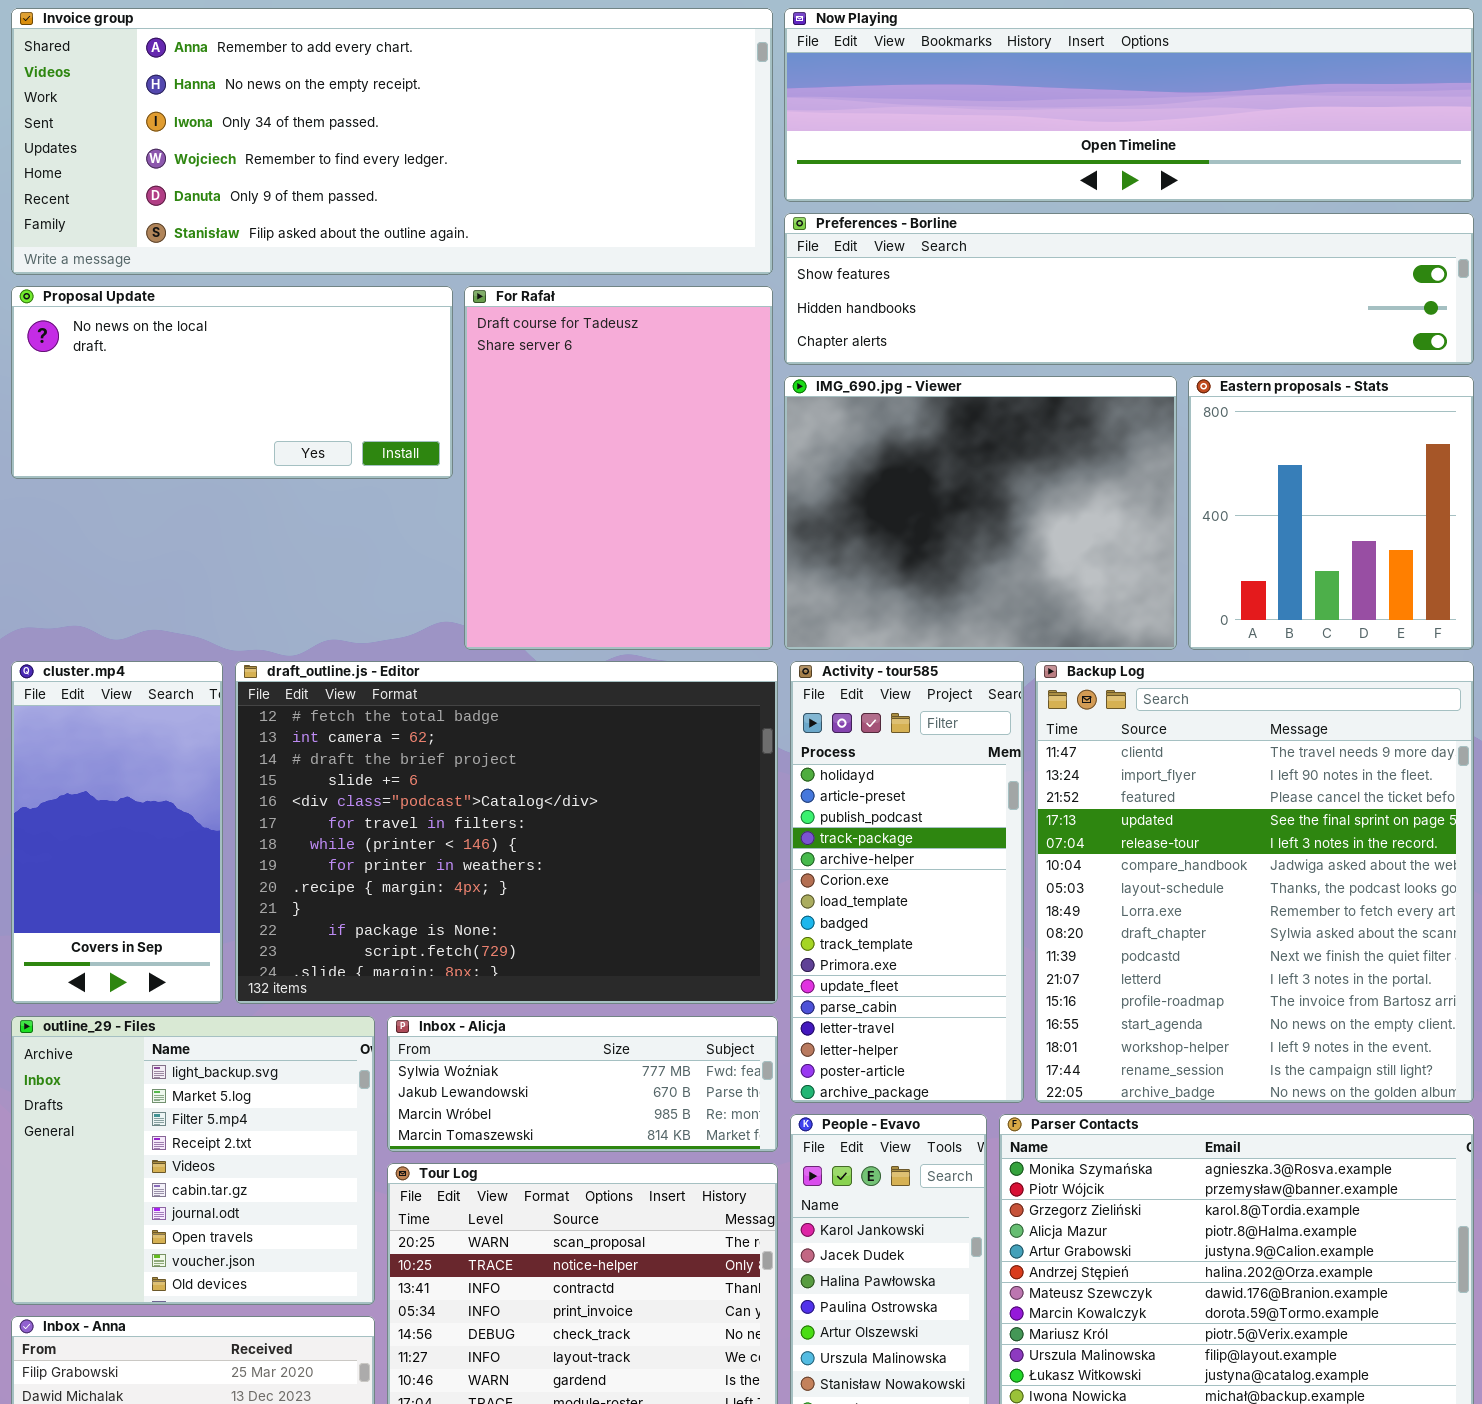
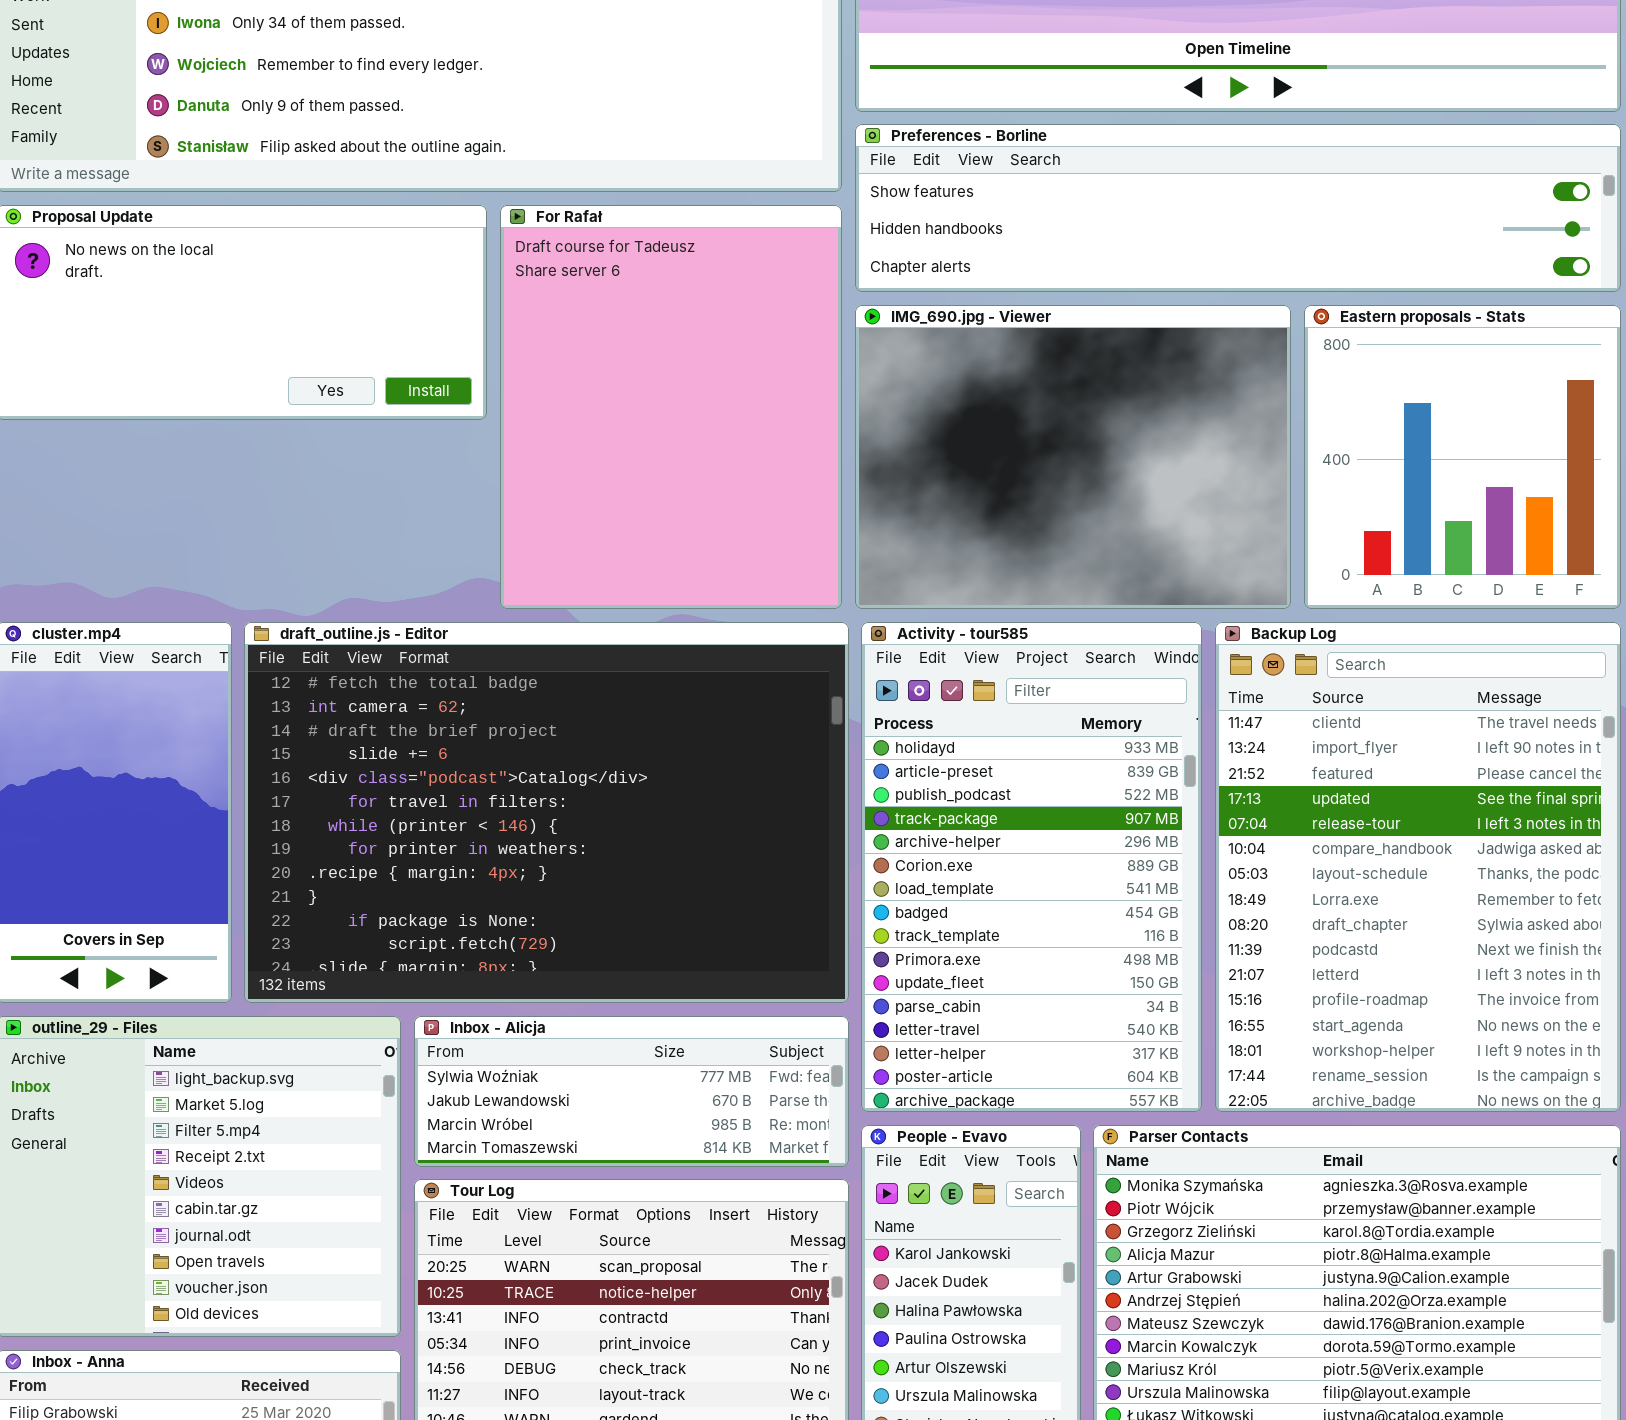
Activity - tour585: [790,661,1024,1103] -> [861,622,1202,1112], resized
Backup Log: [1035,661,1474,1103] -> [1215,622,1621,1112], resized

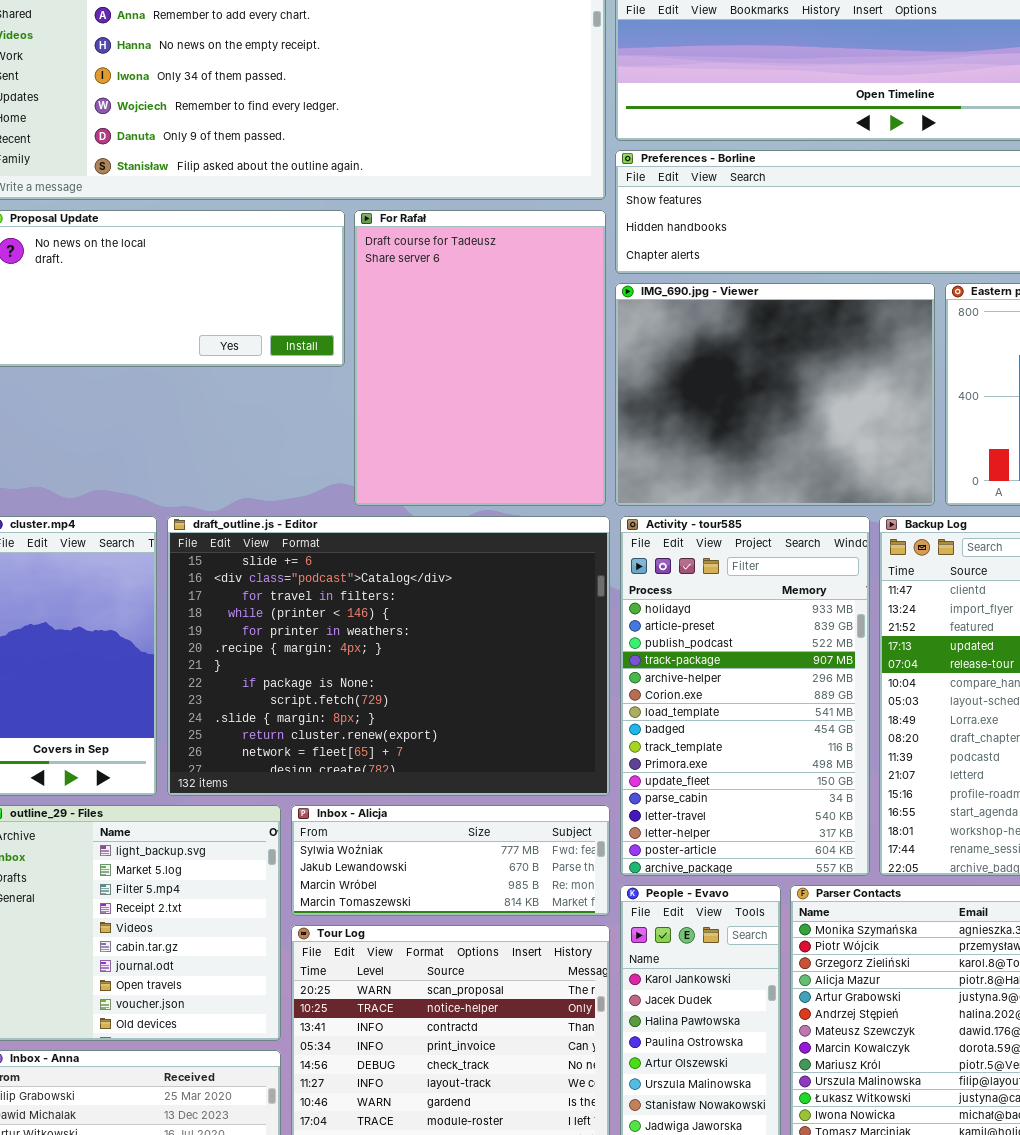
draft_outline.js - Editor: [244,622,849,1003] -> [167,516,610,796], scrolled down 3 rows

